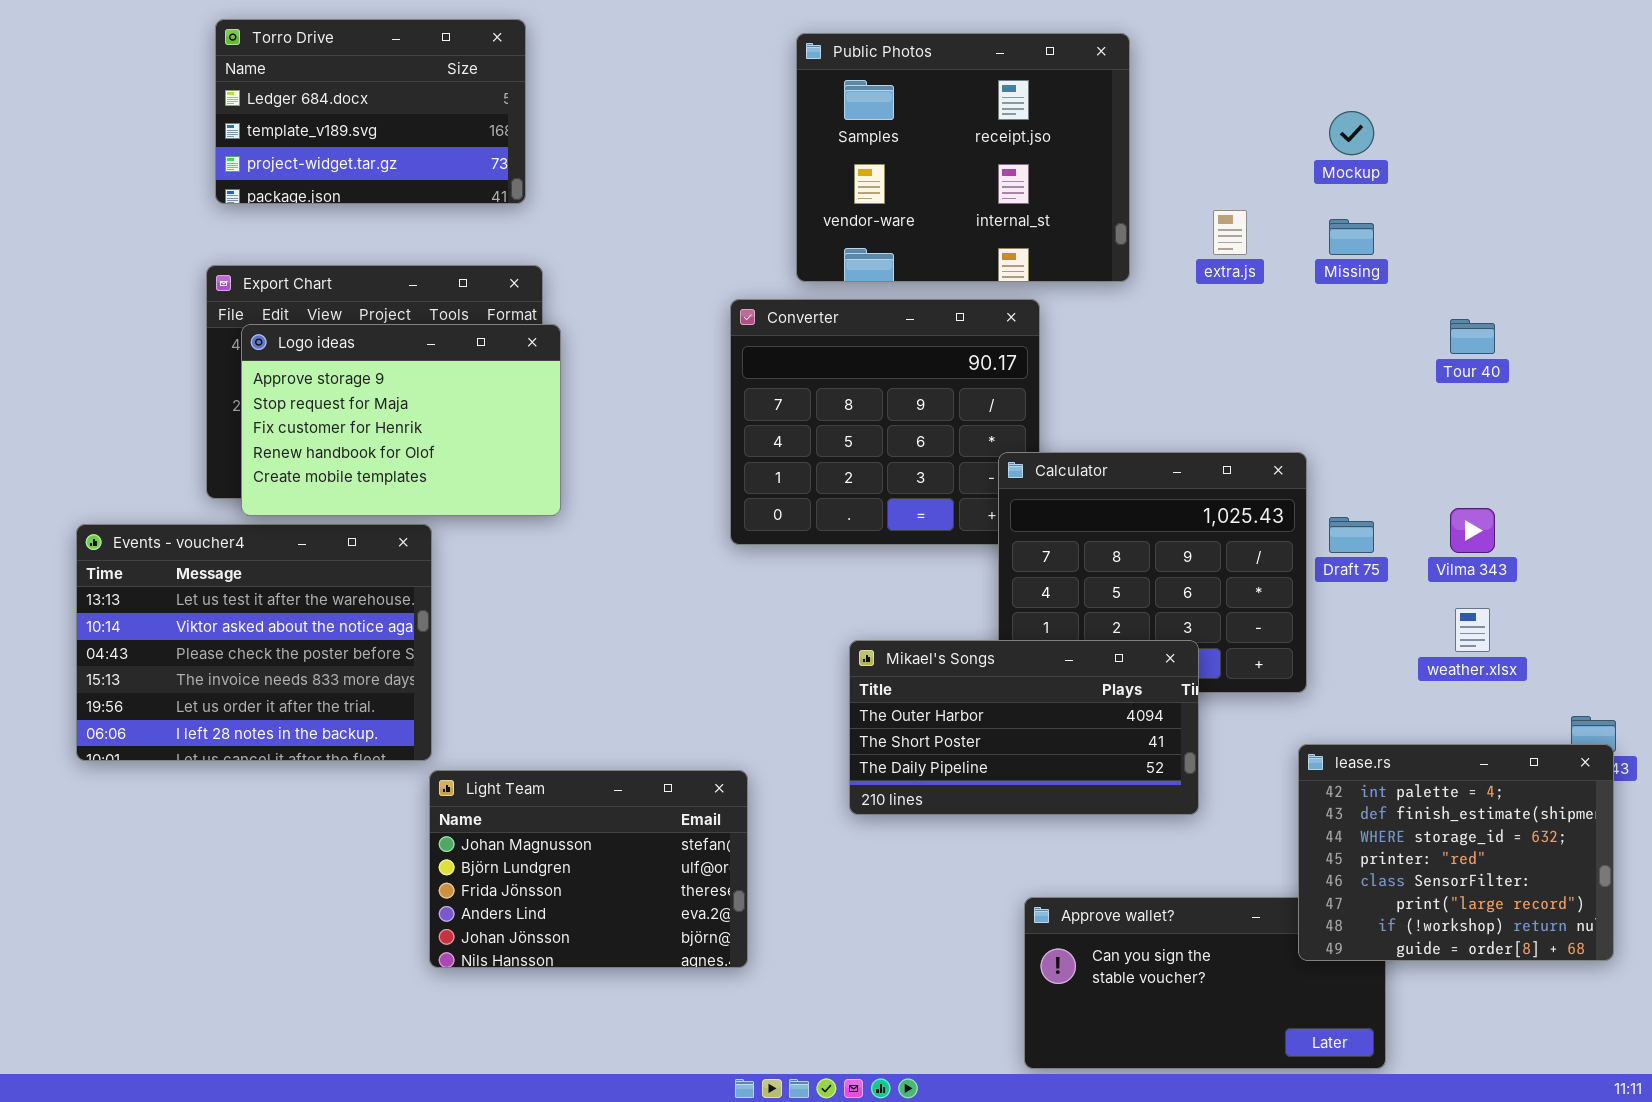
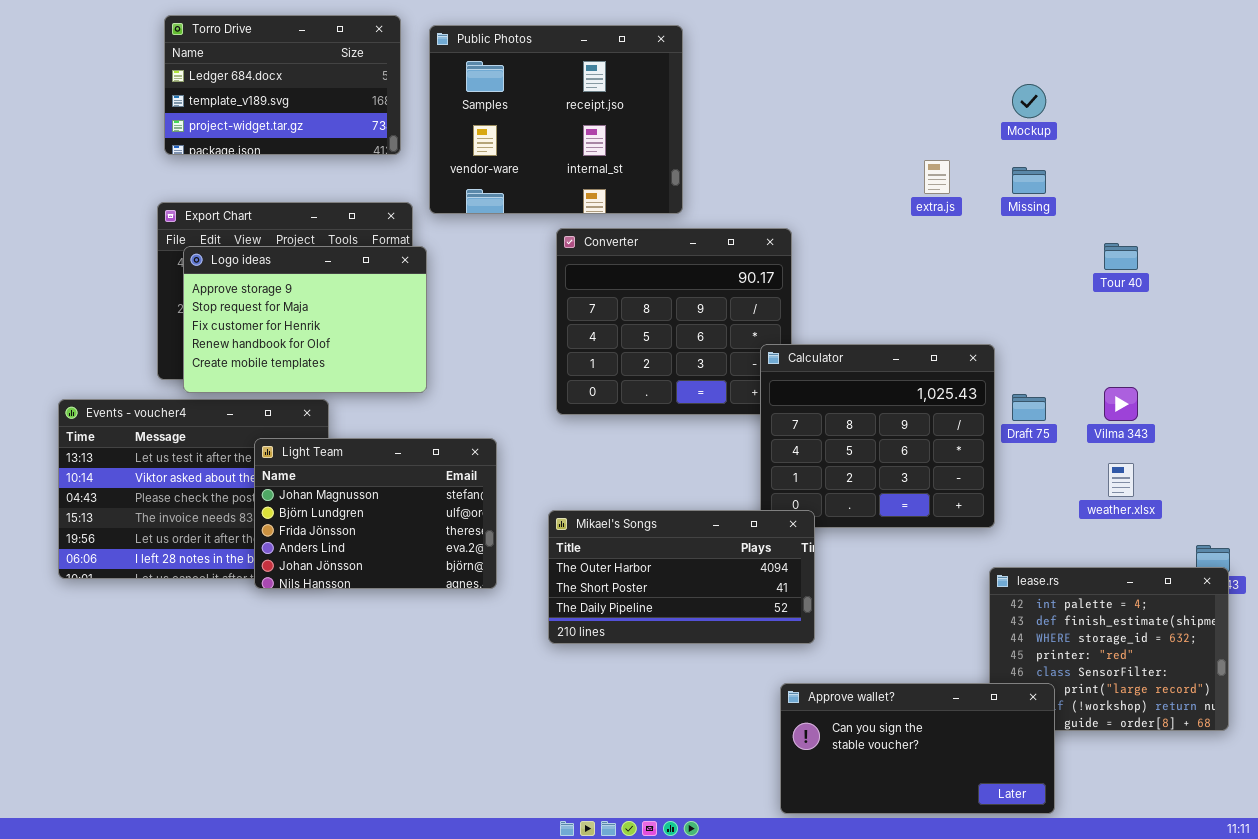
Public Photos: [796,33,1130,282] -> [429,25,683,214], moved
Mikael's Songs: [849,640,1199,815] -> [548,510,815,644], moved
Light Team: [429,770,748,968] -> [254,438,497,589], moved
Approve wallet?: [1024,897,1386,1069] -> [780,683,1055,814], raised

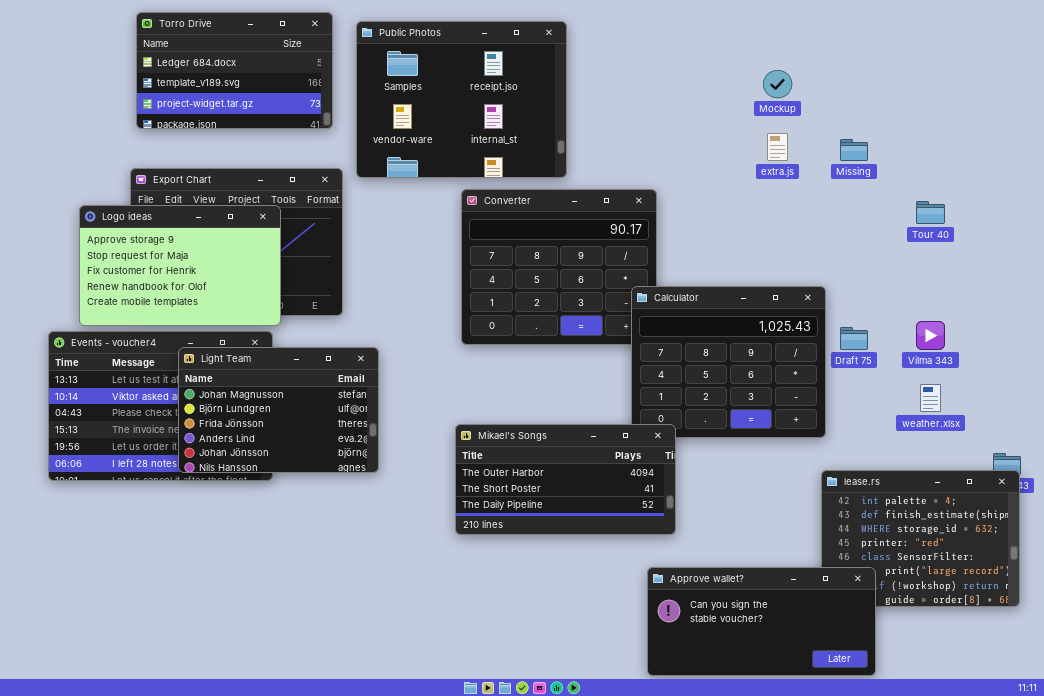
Mockup: [1012,84,1046,118] -> [763,70,792,98], moved
Logo ideas: [183,246,427,393] -> [79,205,281,326], moved
Light Team: [254,438,497,589] -> [178,347,379,473], moved

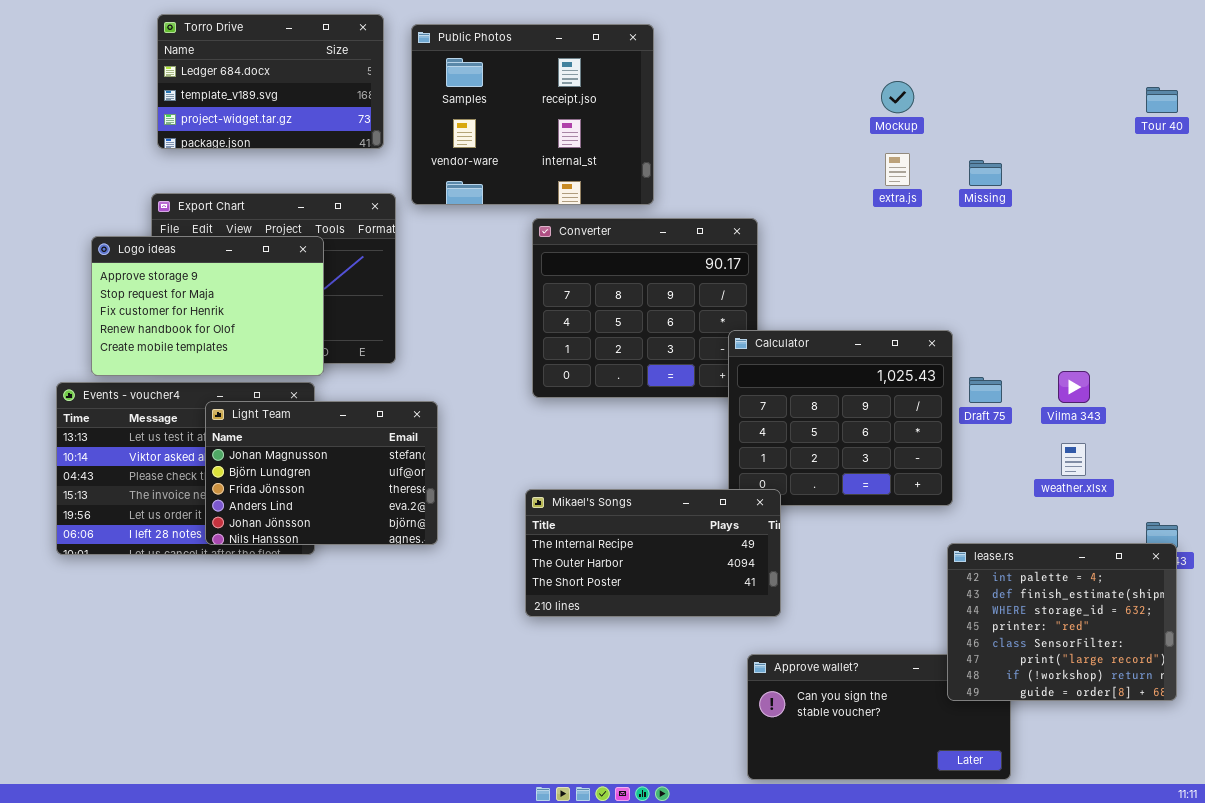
Tour 40: [916,201,945,224] -> [1146,87,1178,113], moved
Mikael's Songs: [455,424,676,535] -> [525,489,781,617], scrolled up 1 row
lease.rs: [821,470,1020,607] -> [947,543,1177,701], raised

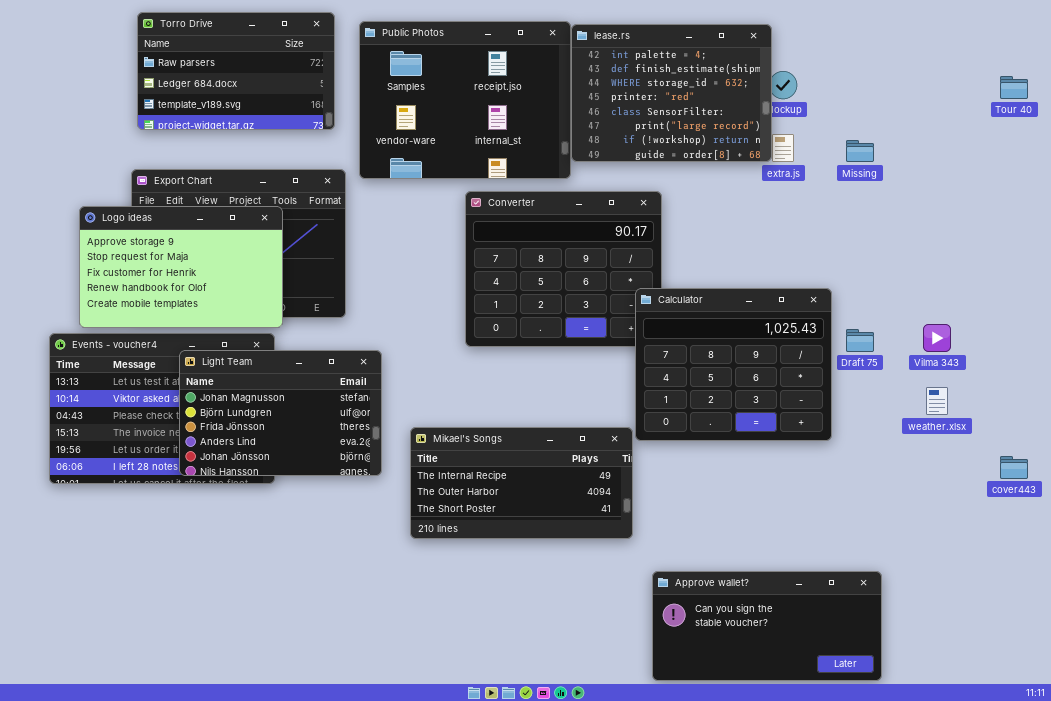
Torro Drive: [157,14,384,149] -> [137,12,335,130], scrolled up 1 row
Mikael's Songs: [525,489,781,617] -> [410,427,633,539], moved
lease.rs: [947,543,1177,701] -> [571,24,772,162], moved

